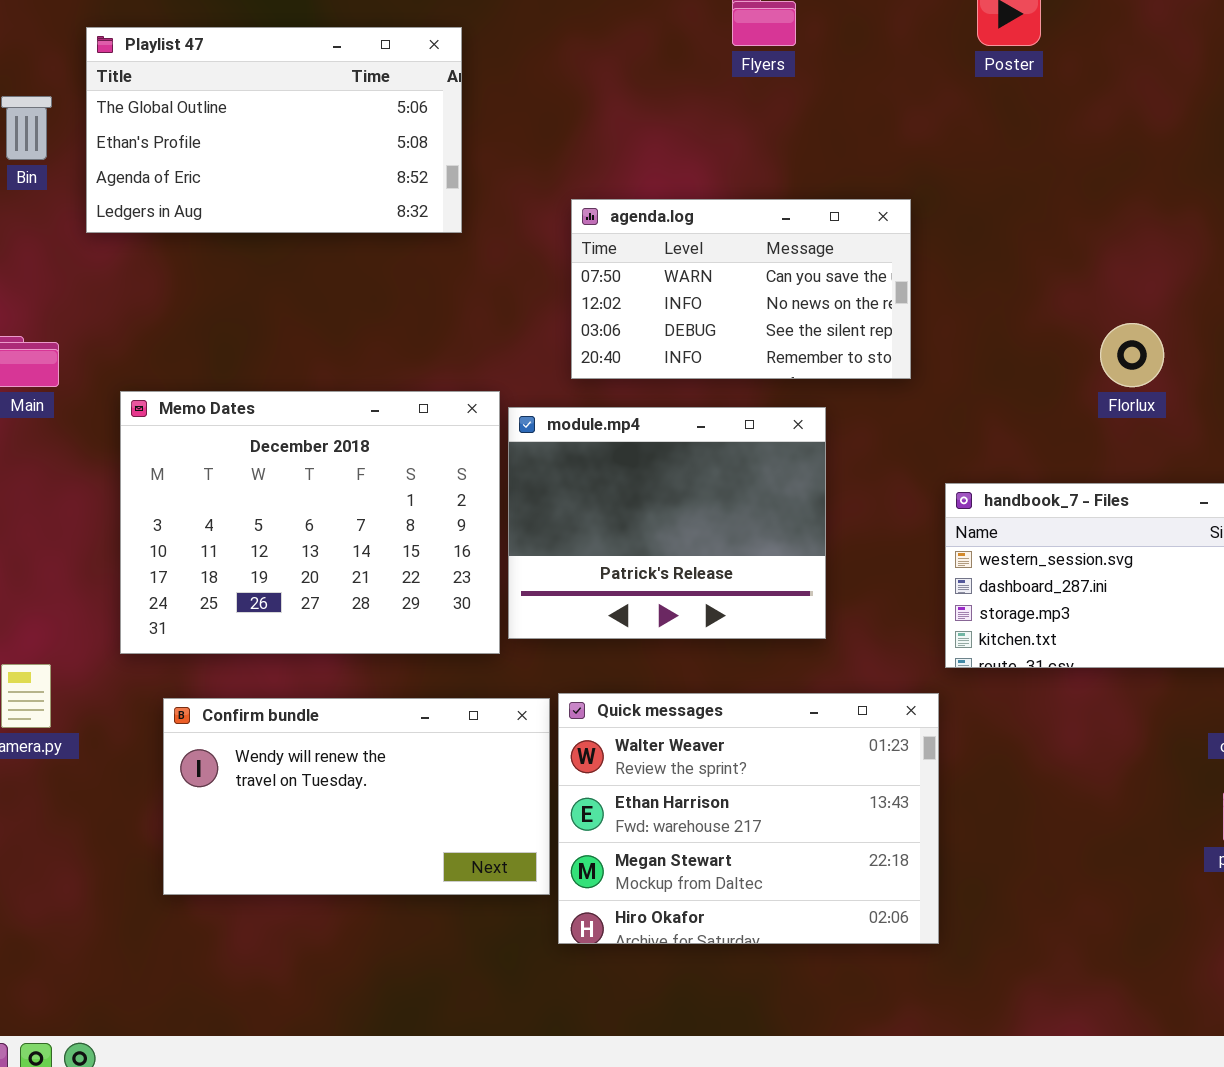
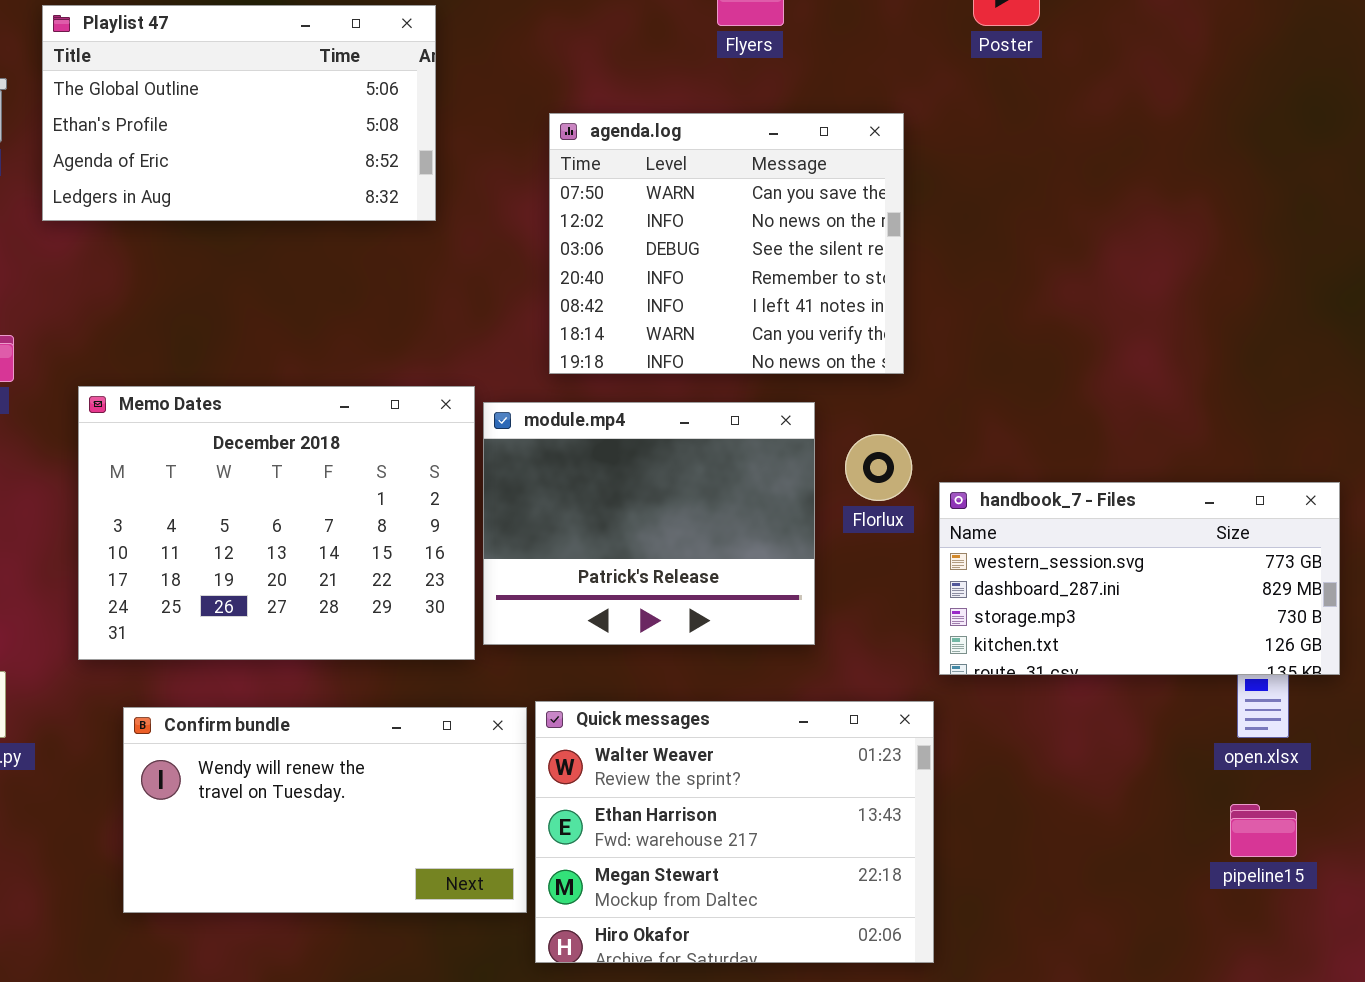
agenda.log: [571,199,911,379] -> [549,113,904,374], resized
Florlux: [1100,323,1164,387] -> [845,434,912,501], moved

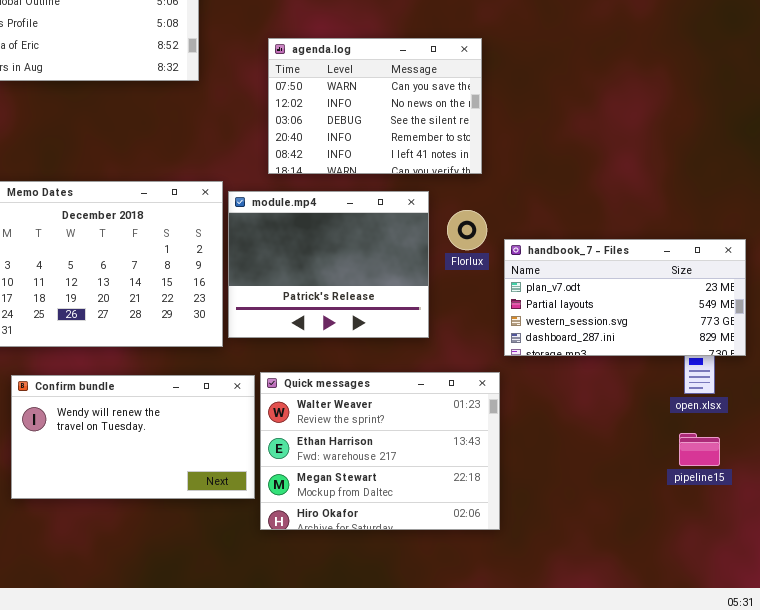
agenda.log: [549,113,904,374] -> [268,38,482,174], resized
handbook_7 - Files: [939,482,1340,675] -> [504,239,746,356], scrolled up 2 rows

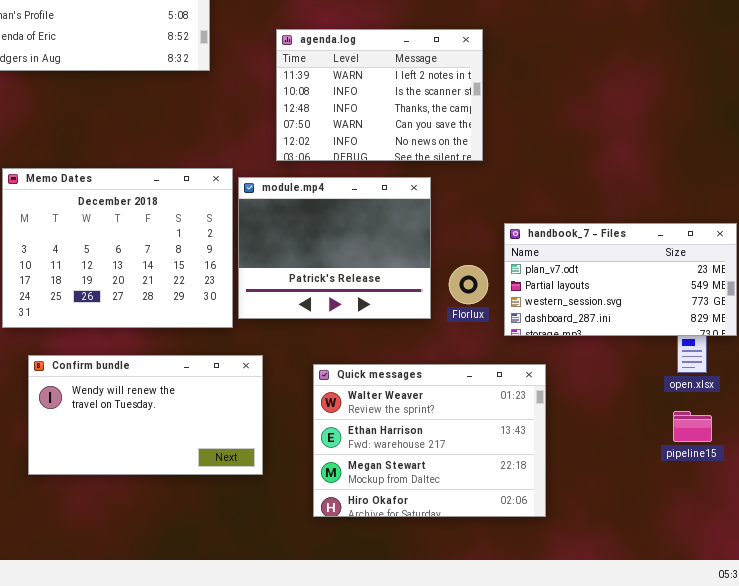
agenda.log: [268,38,482,174] -> [276,29,483,161], scrolled up 3 rows
Florlux: [447,210,487,250] -> [449,265,488,304], moved
Quick messages: [260,372,500,530] -> [313,364,546,517], moved

